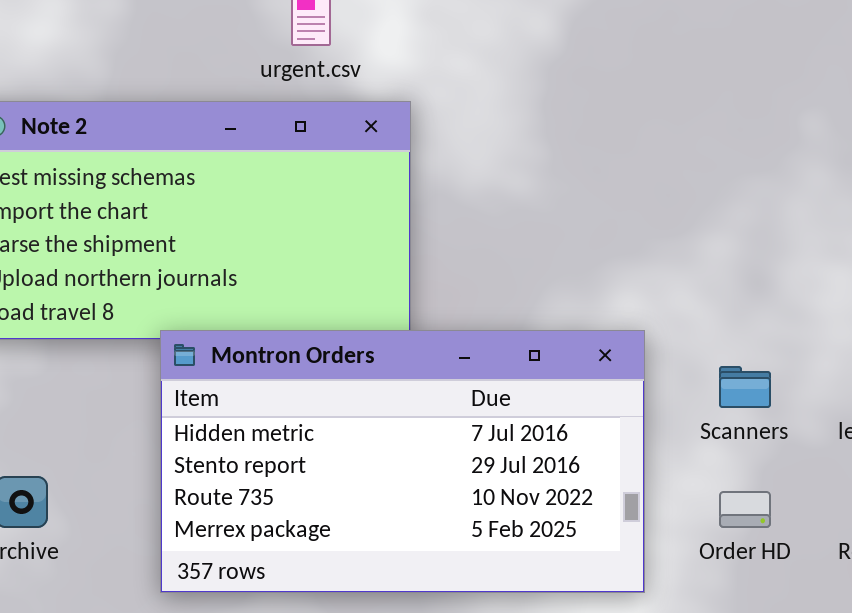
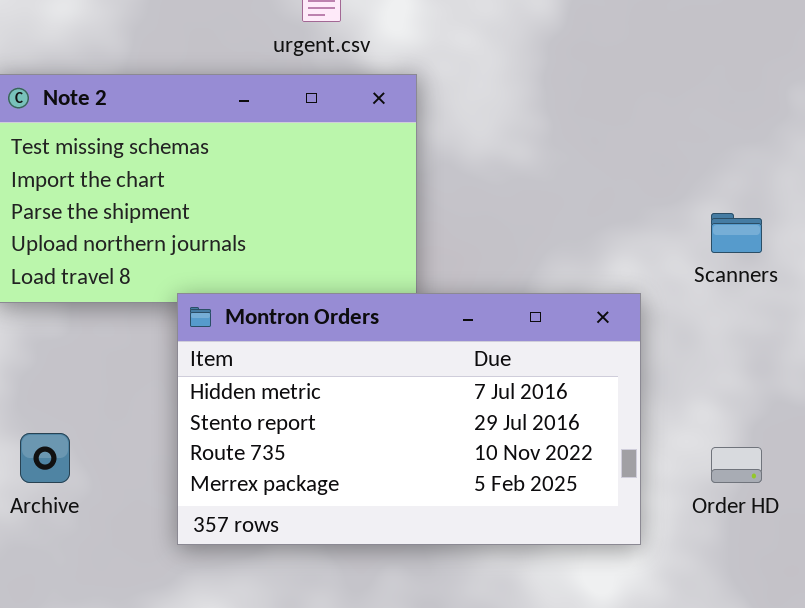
Scanners: [719,366,771,408] -> [711,213,762,253], moved

